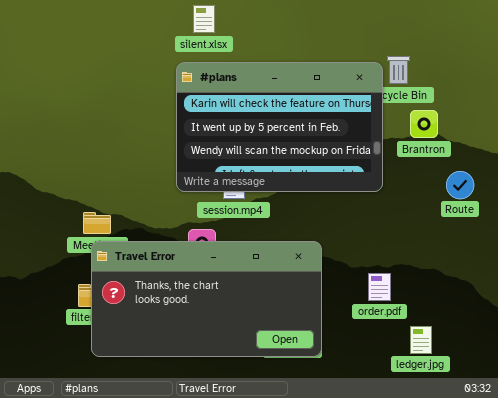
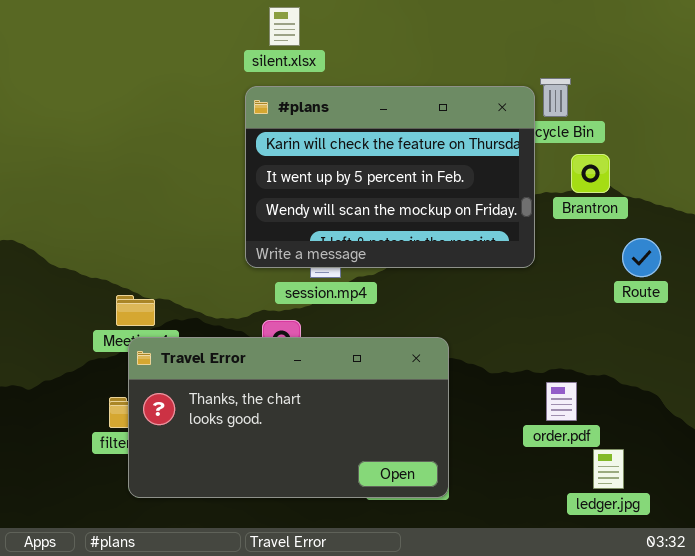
order.pdf: [368,273,391,301] -> [546,382,577,421], moved
ledger.jpg: [410,326,432,354] -> [593,449,624,489], moved

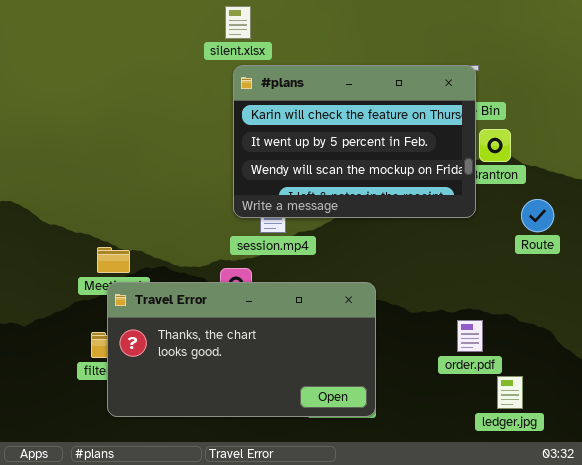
#plans: [245,86,535,268] -> [233,65,476,218], moved

